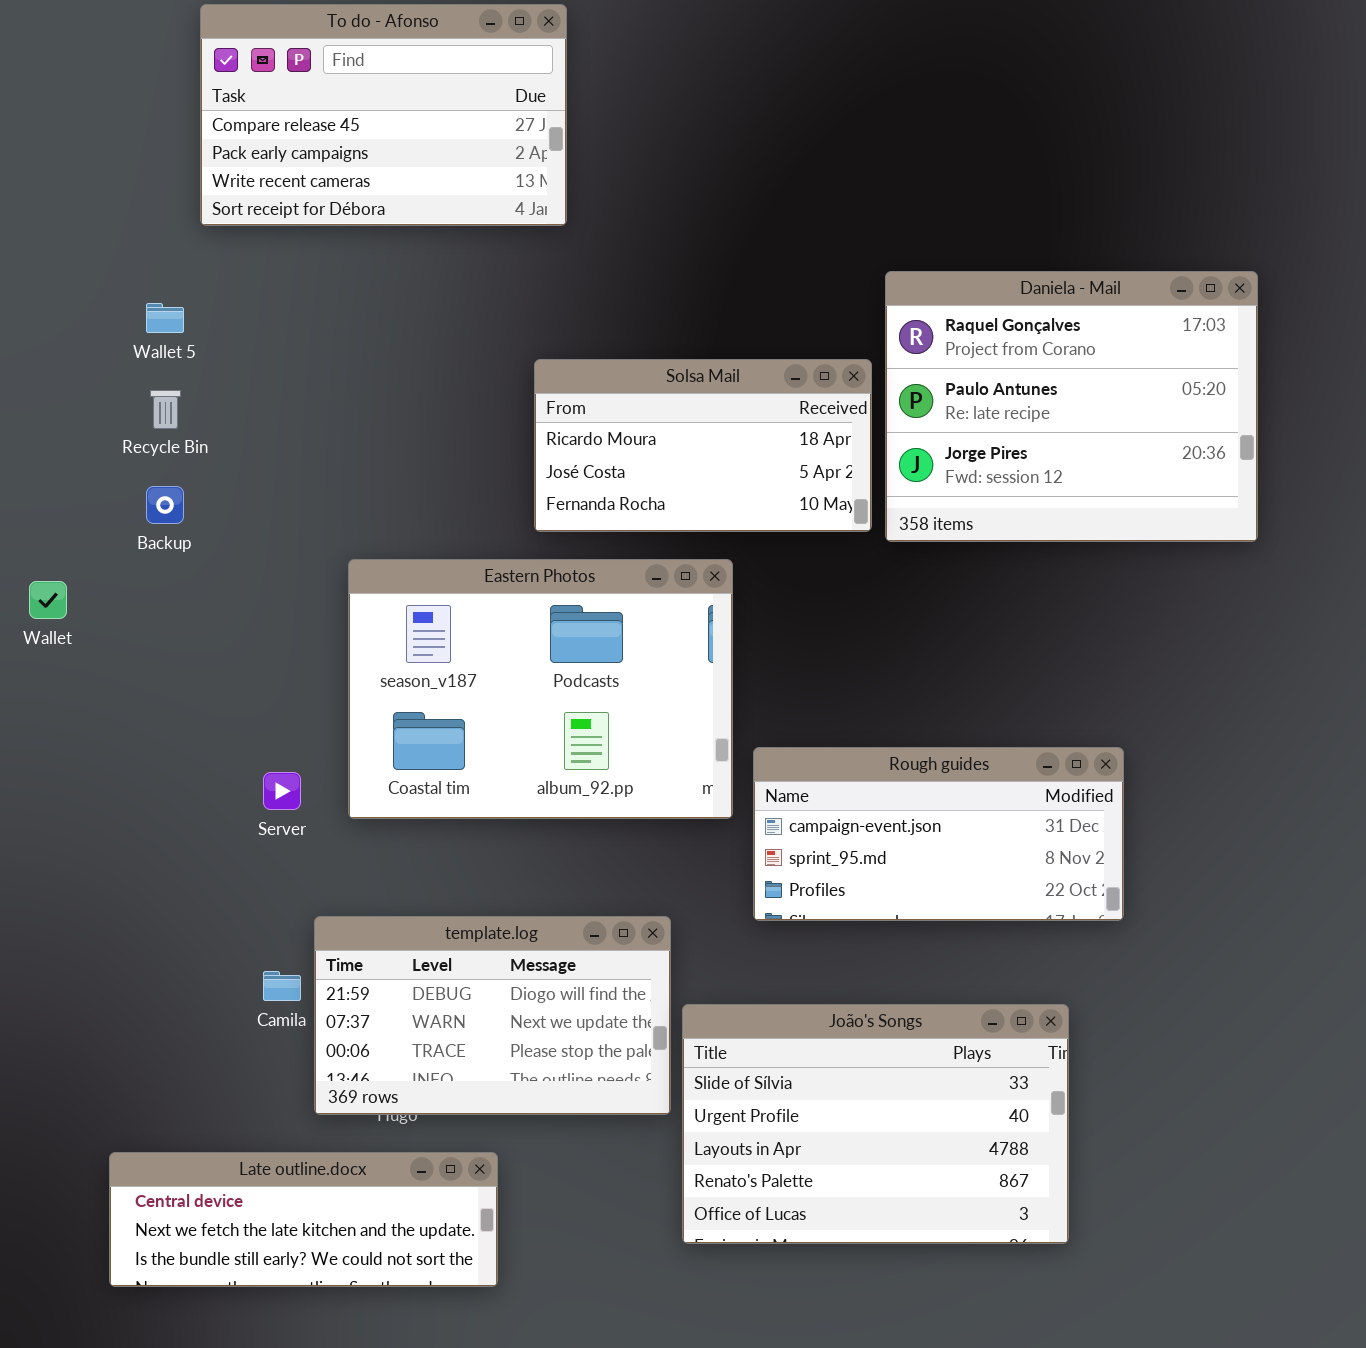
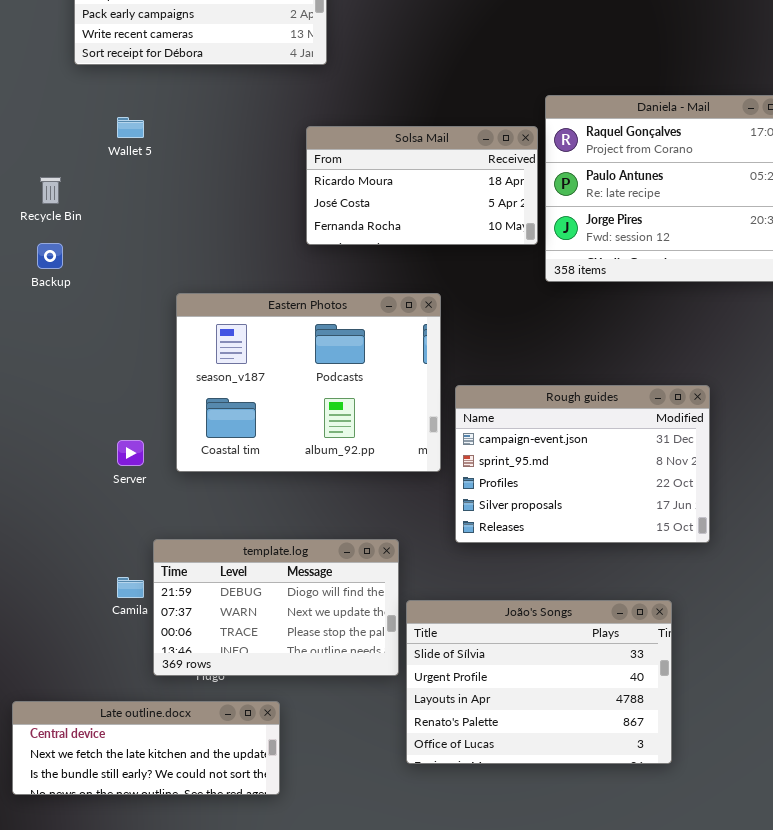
Wallet 5: [146,303,184,333] -> [117,117,144,138], moved
Solsa Mail: [534,359,872,532] -> [306,126,538,245], moved
Rough guides: [753,747,1124,921] -> [455,385,710,543], resized

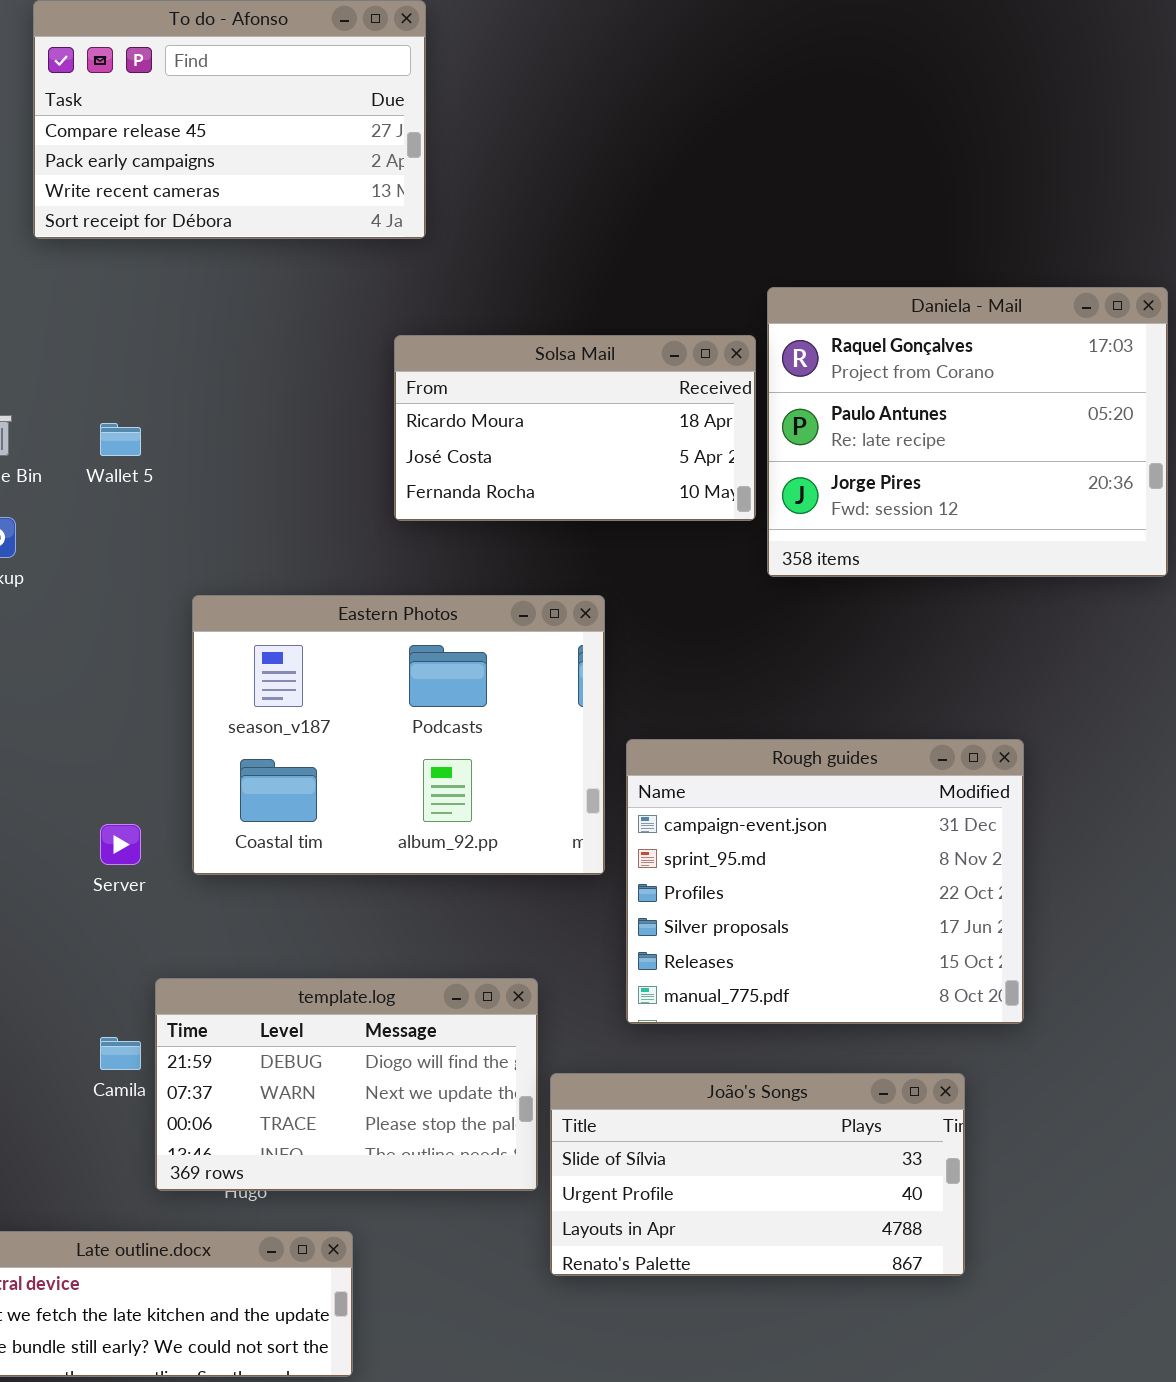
Wallet 5: [117,117,144,138] -> [100,423,141,456], moved
Rough guides: [455,385,710,543] -> [626,739,1024,1024], resized
João's Songs: [406,600,672,764] -> [550,1073,965,1276], resized

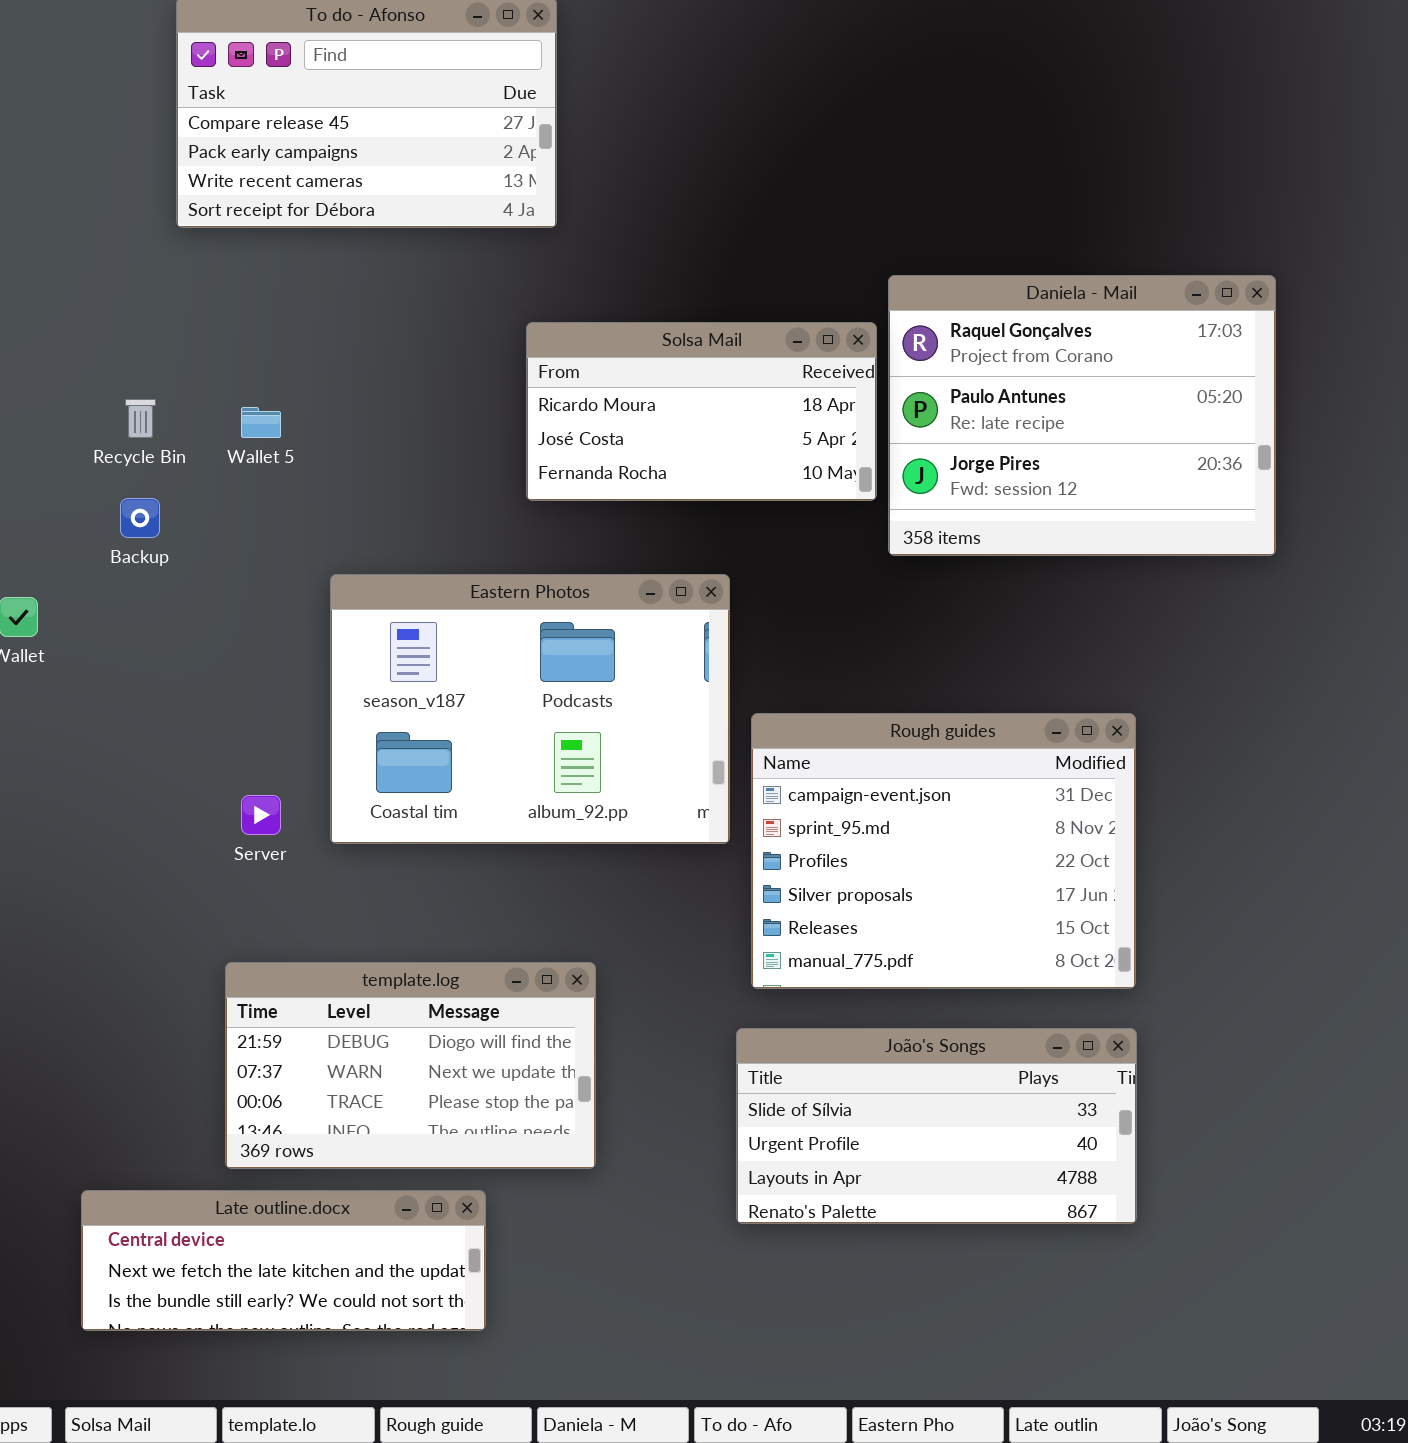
template.log: [155,978,538,1191] -> [225,962,596,1169], moved
João's Songs: [550,1073,965,1276] -> [736,1028,1137,1224], moved

